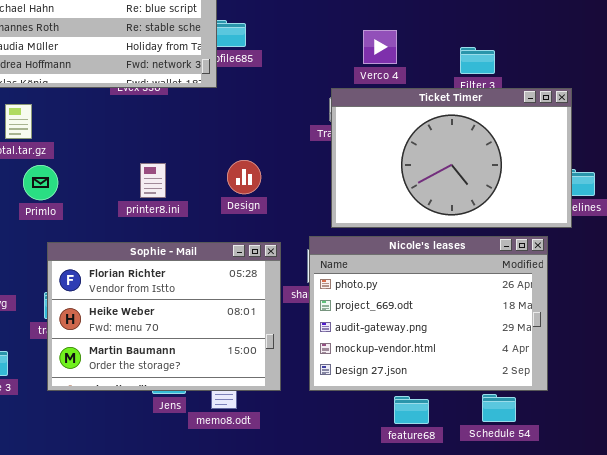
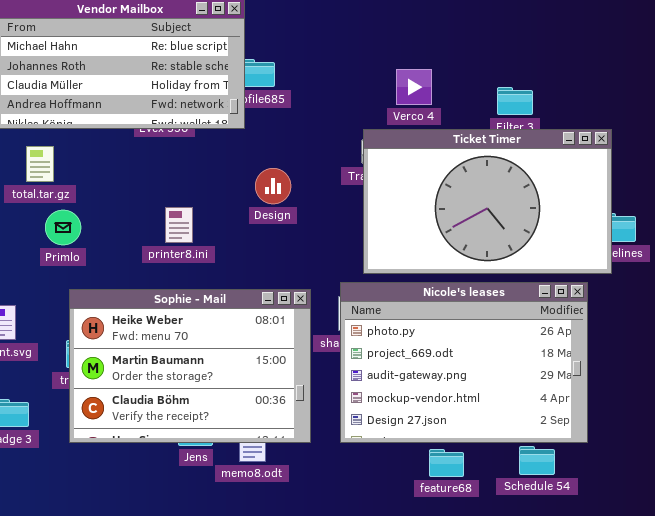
Design: [227,160,261,194] -> [255,168,291,204], moved
Sophie - Mail: [47,242,281,391] -> [69,289,311,443], scrolled down 1 row

